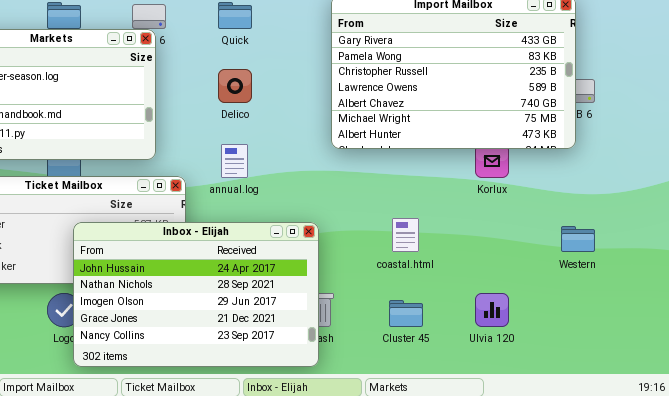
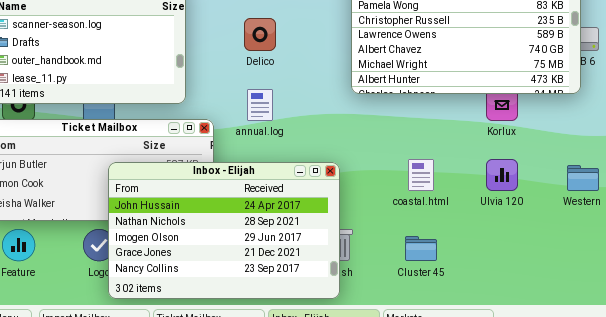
Ulvia 120: [475,293,509,327] -> [486,159,518,191], moved

